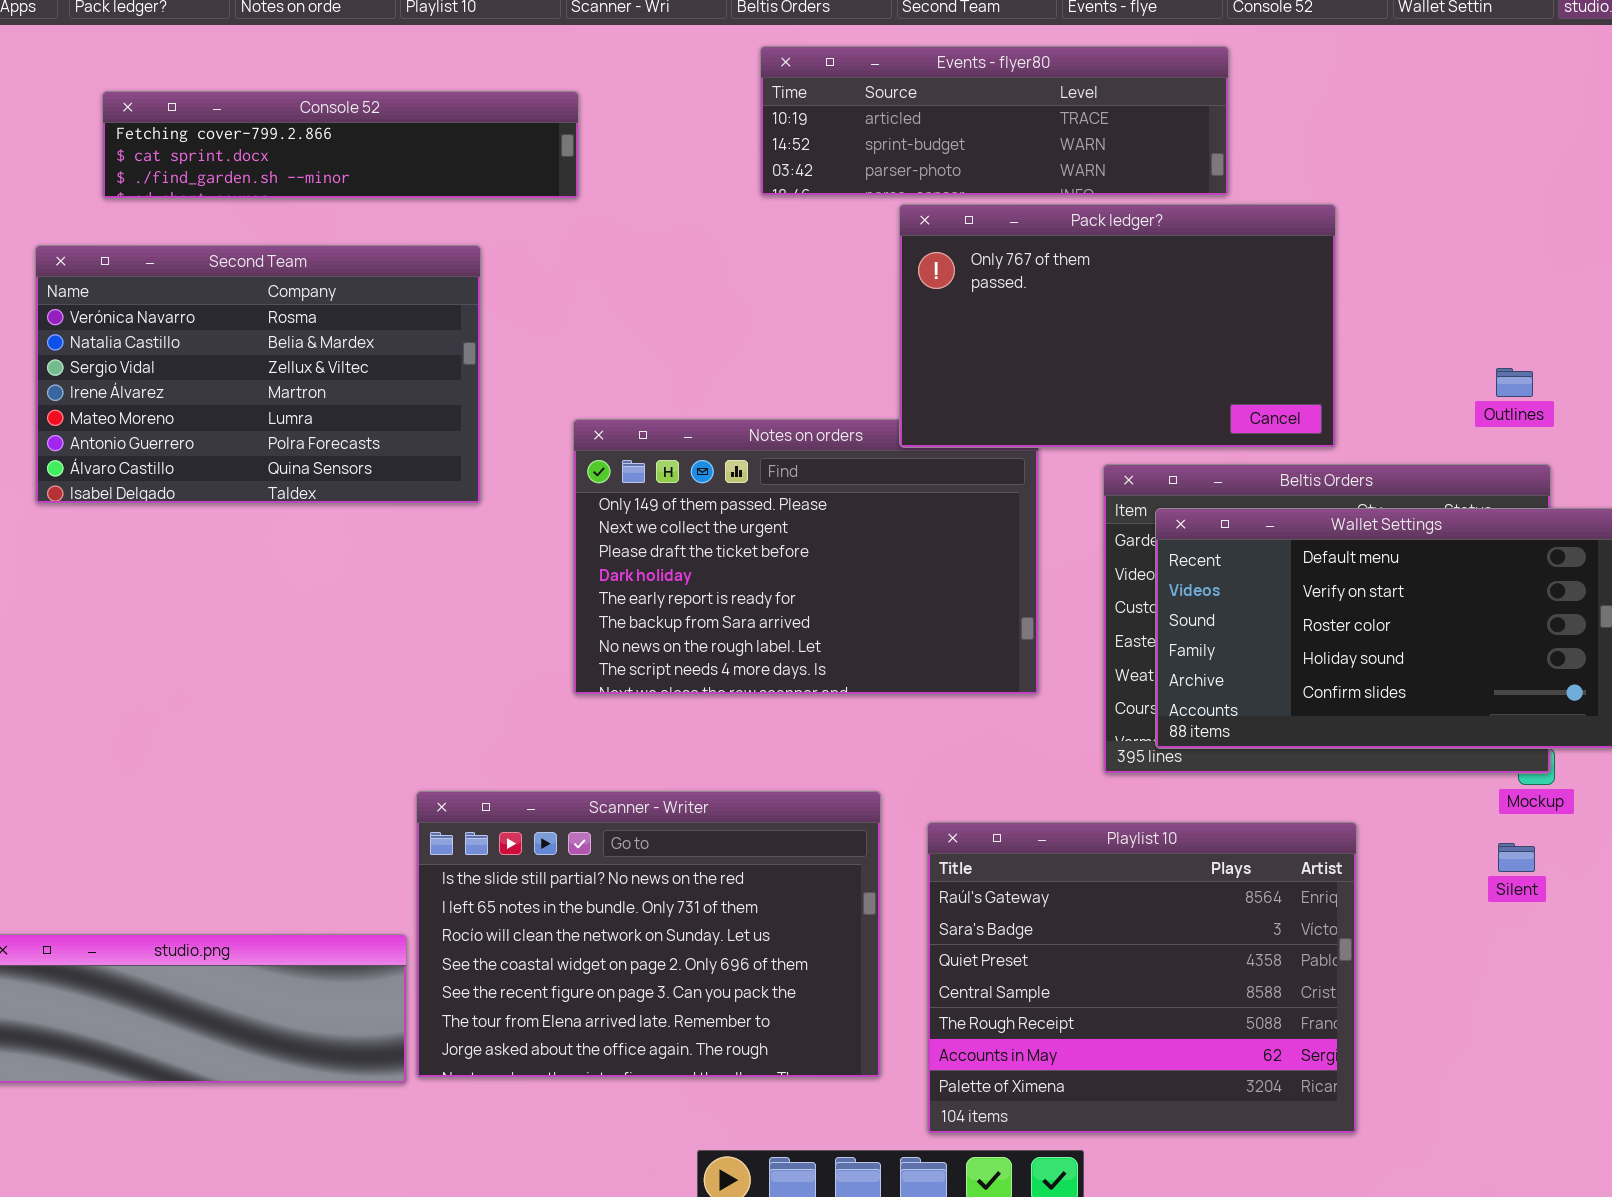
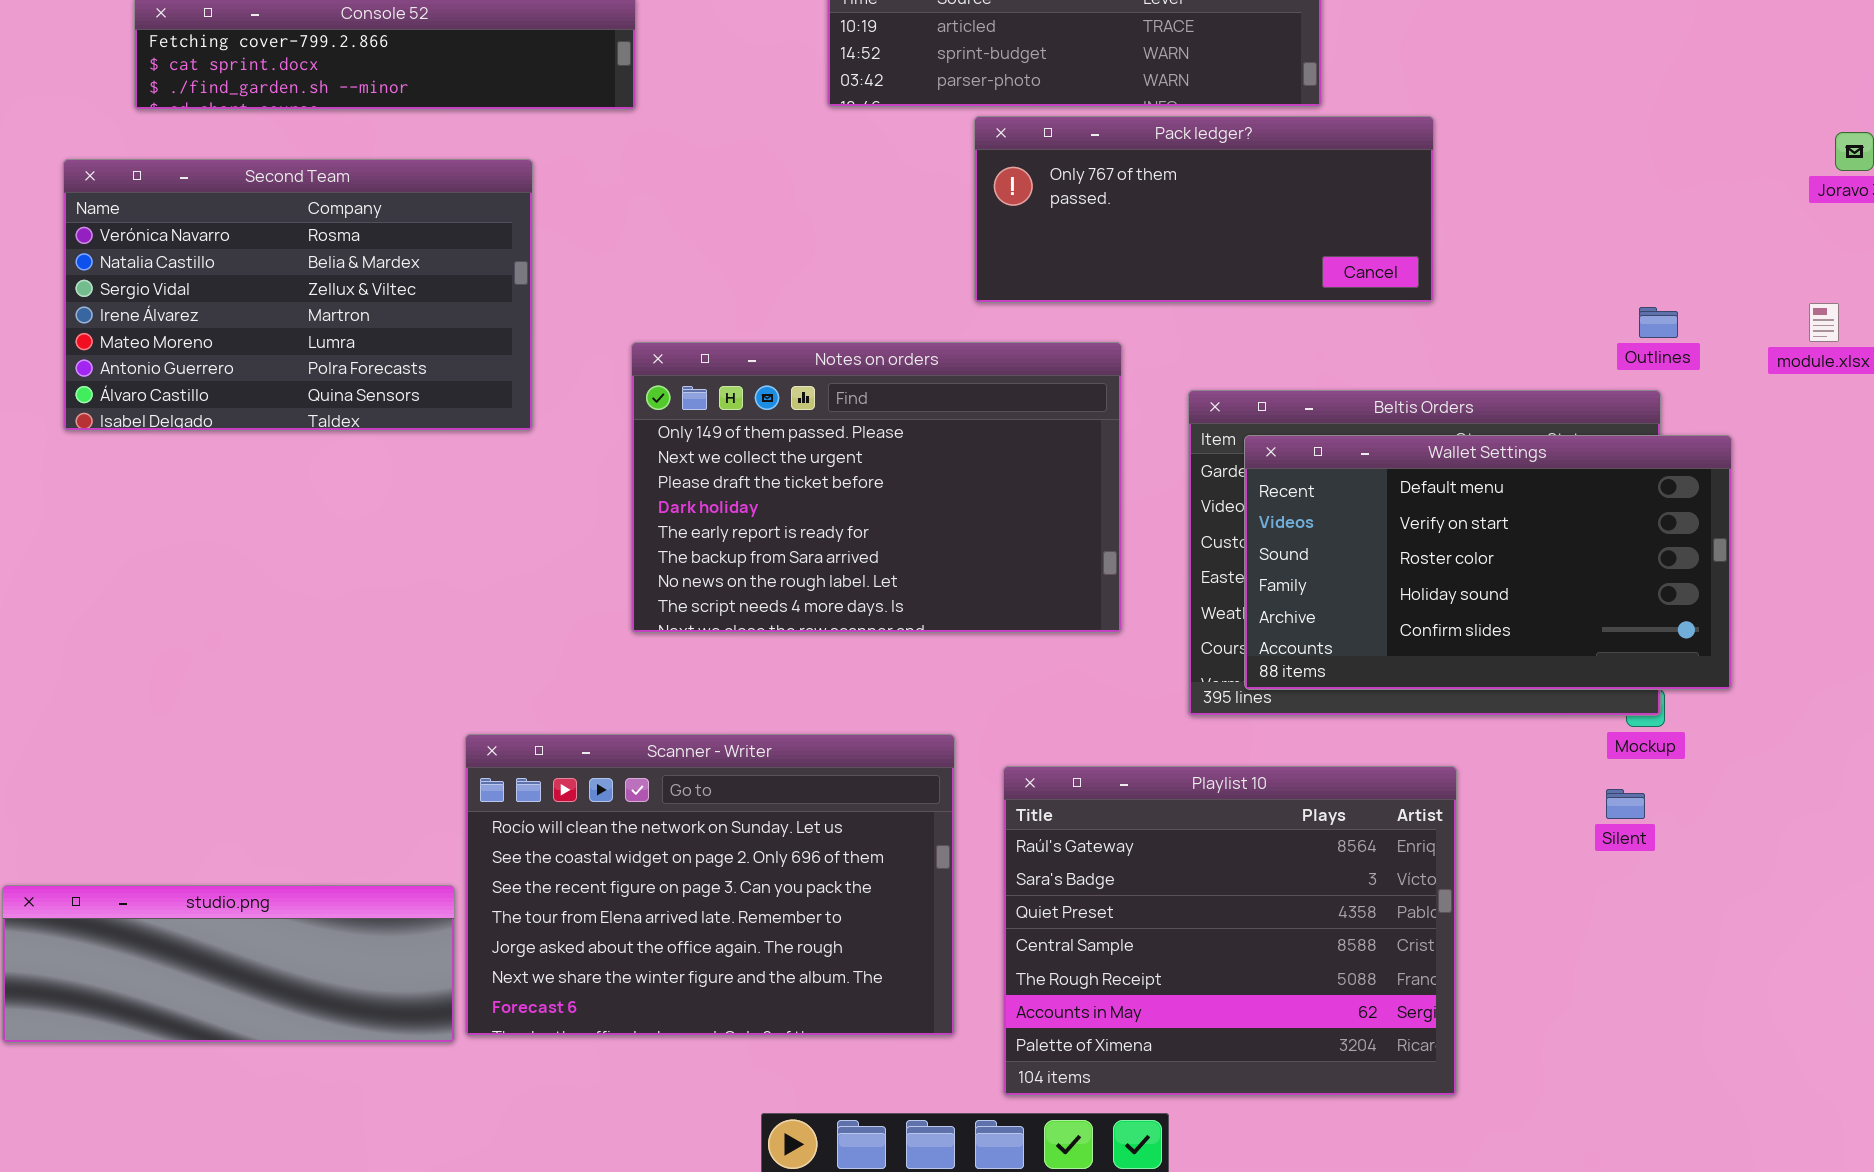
Pack ledger?: [899,204,1336,448] -> [974,116,1434,303], resized
Outlines: [1496,368,1533,397] -> [1639,307,1678,338], moved
Scanner - Writer: [416,791,881,1078] -> [465,734,955,1036], scrolled down 2 rows

